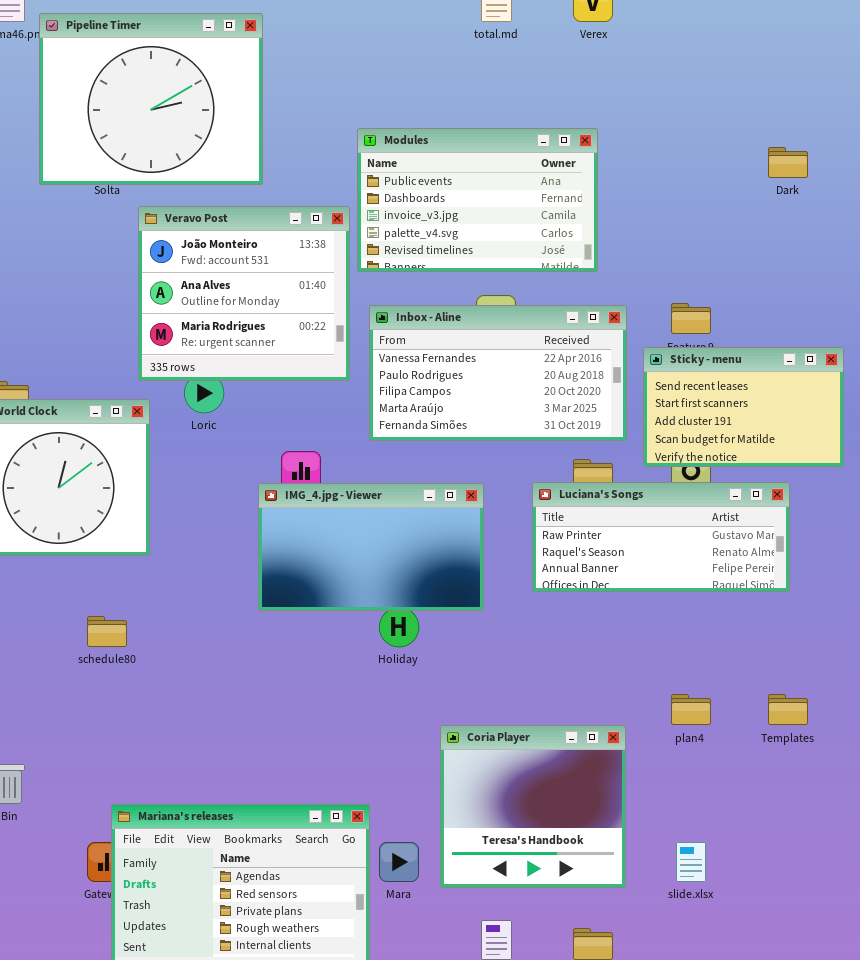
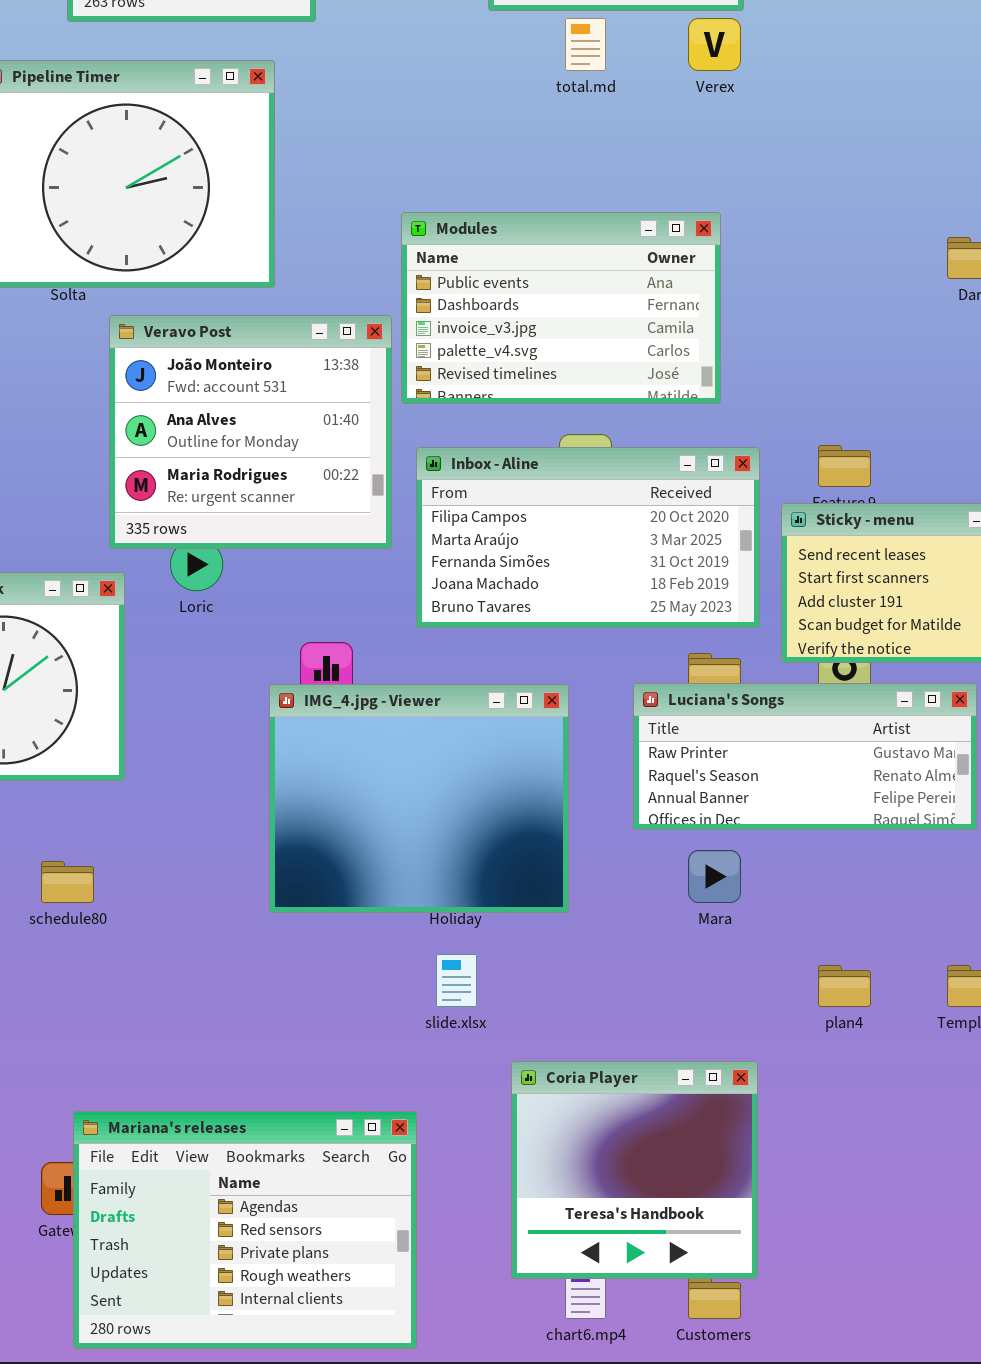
Inbox - Aline: [369,305,627,441] -> [416,447,760,628], scrolled down 2 rows
IMG_4.jpg - Viewer: [258,483,484,611] -> [269,684,569,913], resized
Coria Player: [440,725,626,888] -> [511,1061,758,1279], moved
Mara: [379,842,419,882] -> [688,850,741,903], moved
slide.xlsx: [676,842,706,882] -> [436,954,477,1007], moved

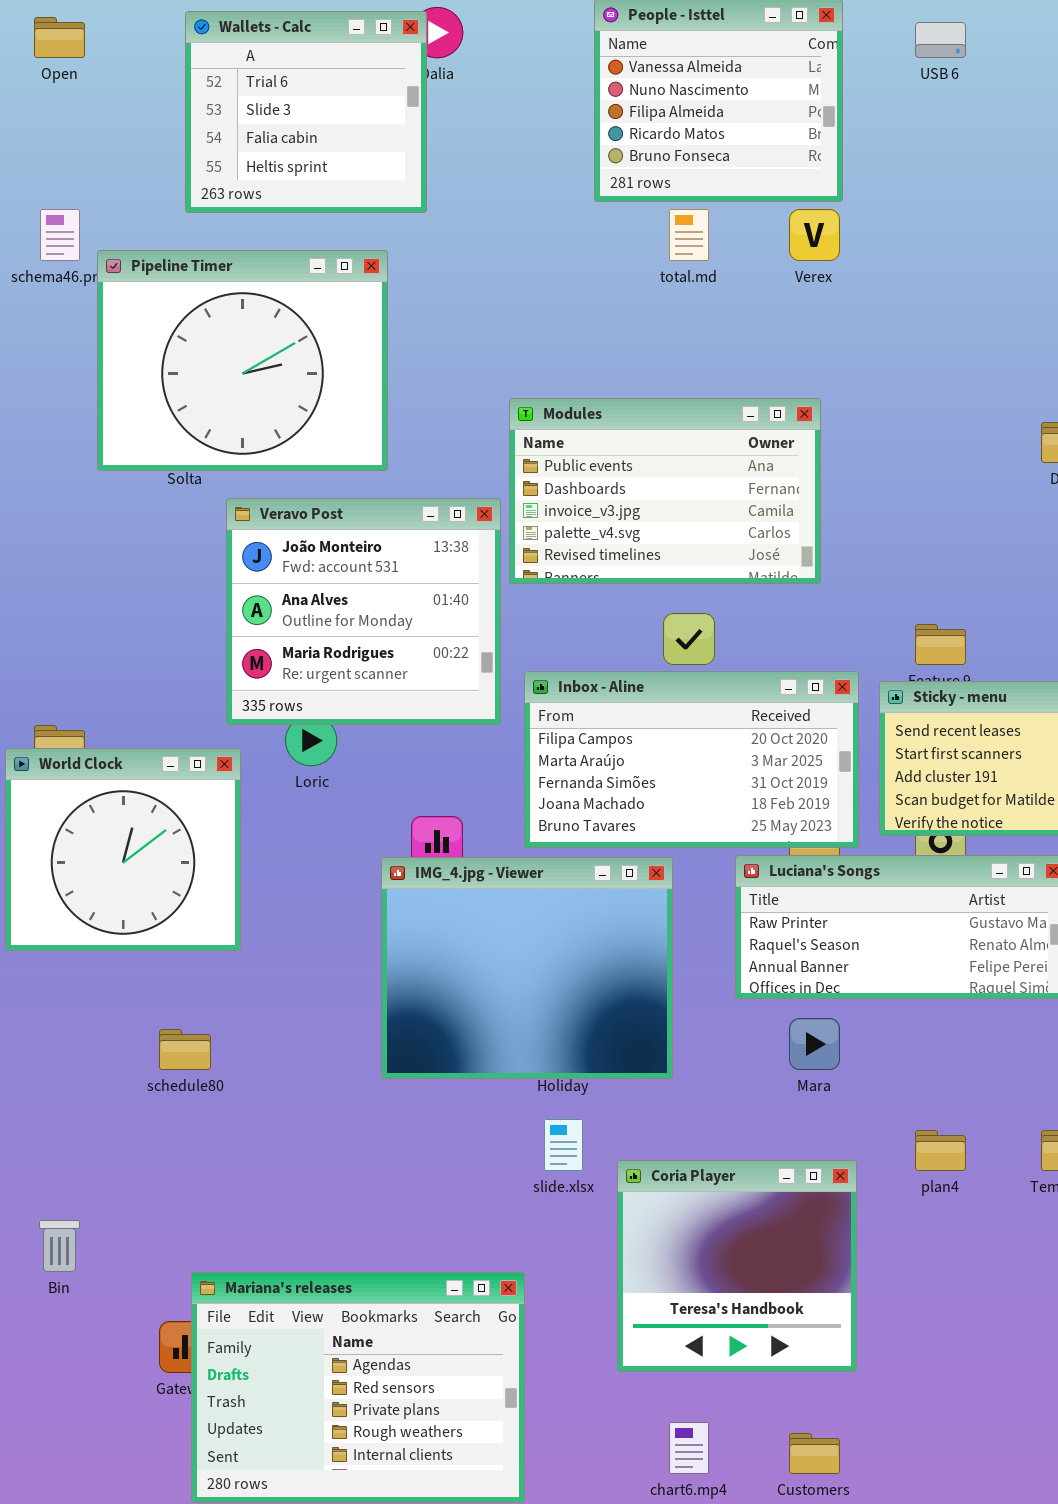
Inbox - Aline: [416,447,760,628] -> [524,671,859,848], moved
Coria Player: [511,1061,758,1279] -> [617,1160,857,1372], moved

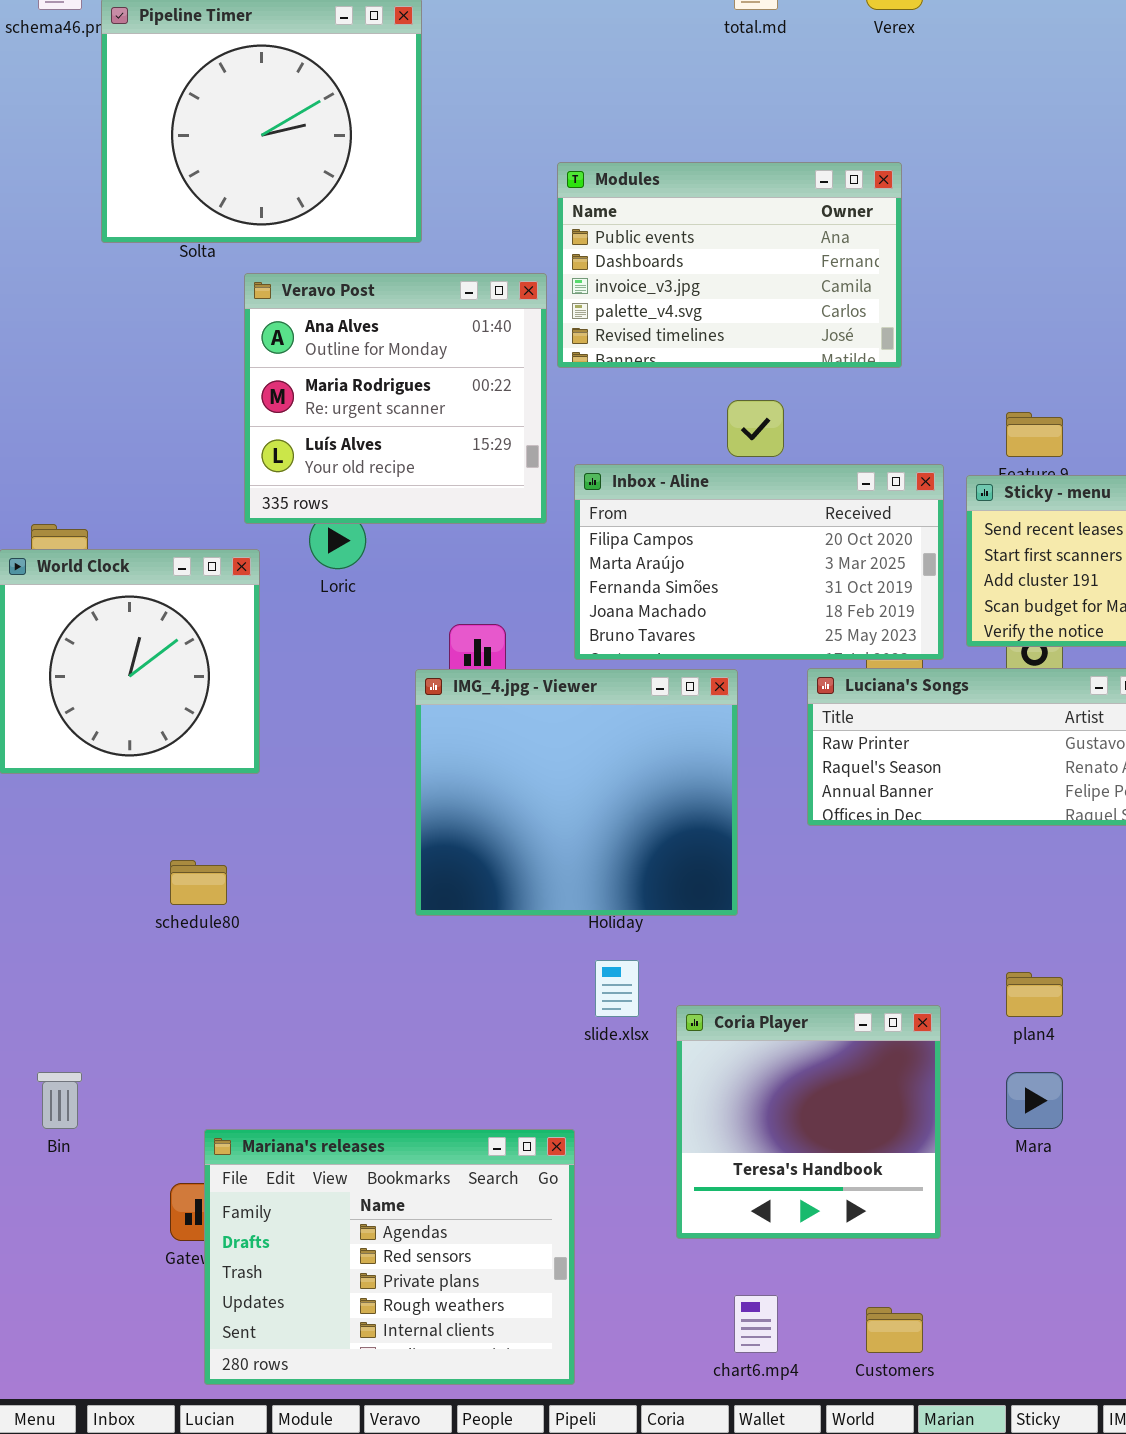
Veravo Post: [226,498,501,725] -> [244,273,547,524], scrolled down 1 row
Mara: [789,1018,840,1070] -> [1006,1072,1063,1129], moved

